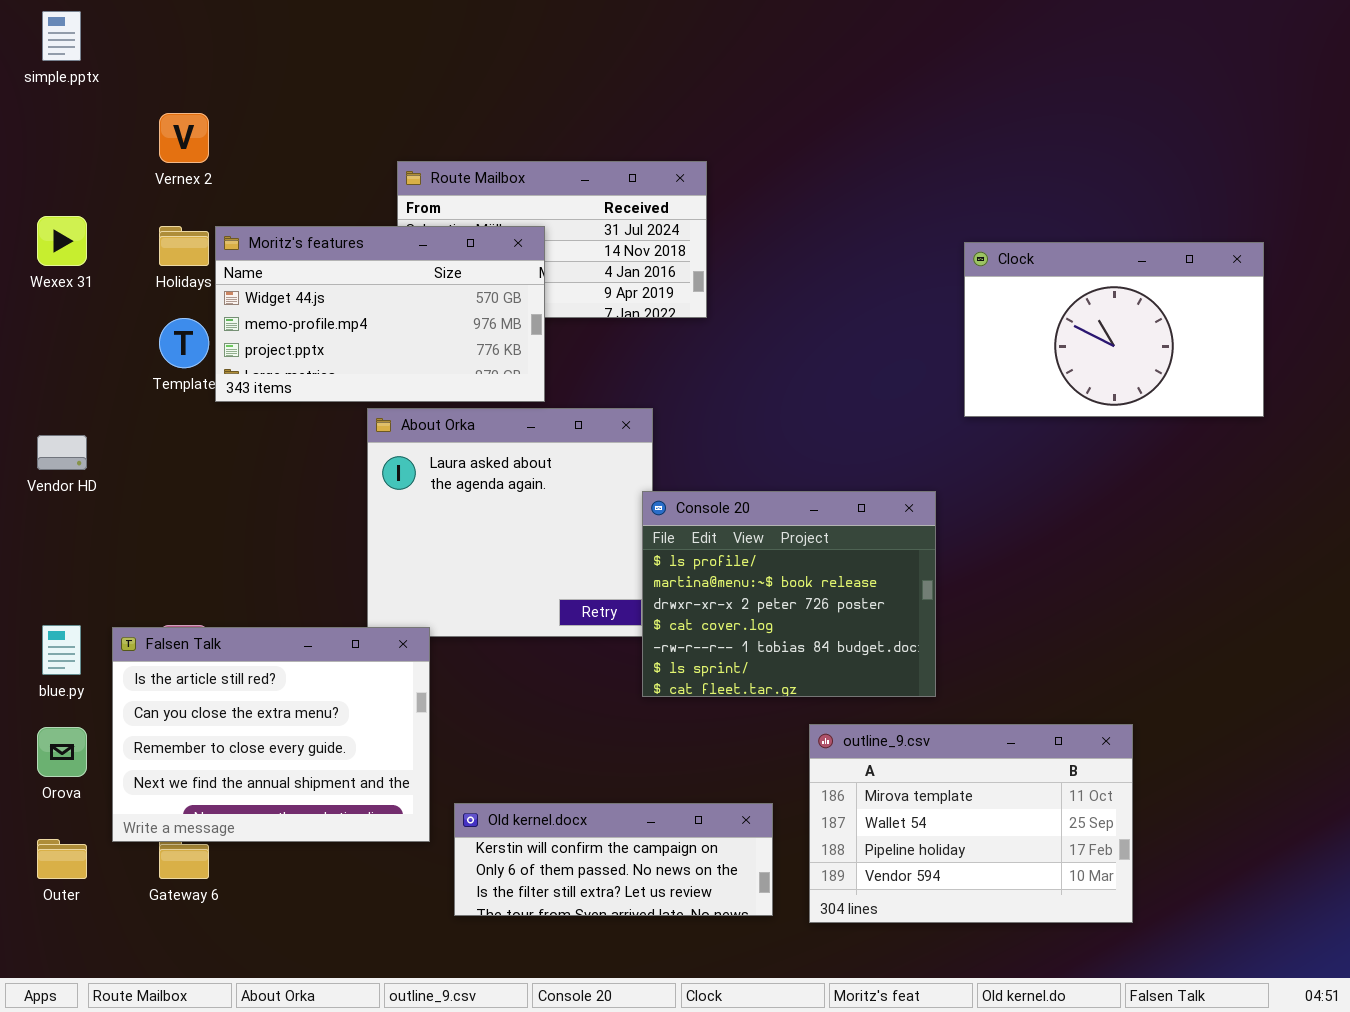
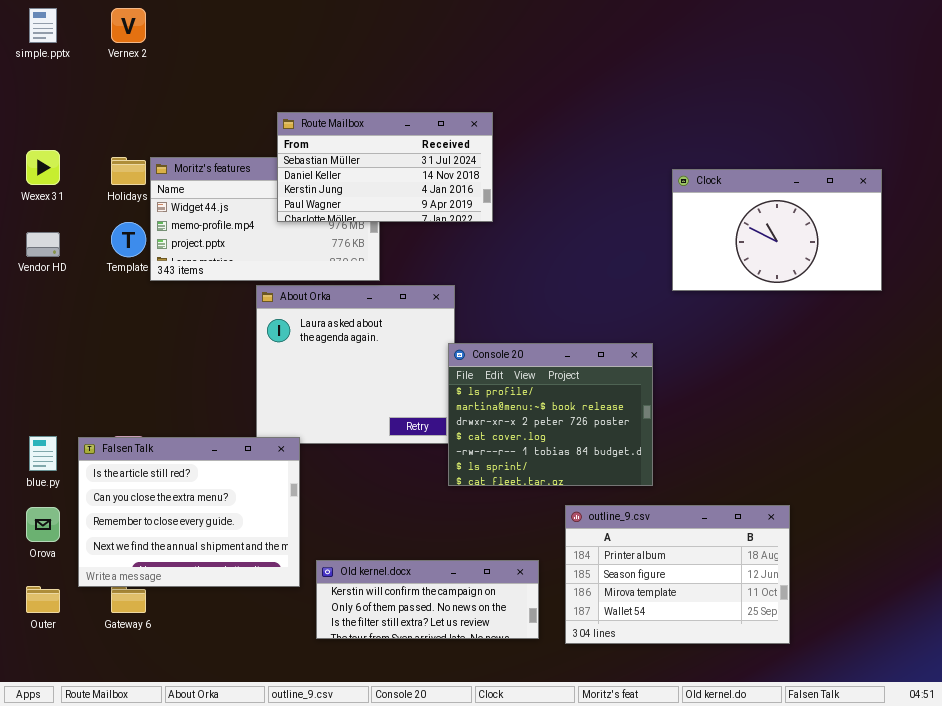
Vernex 2: [159,113,209,163] -> [111,8,146,43], moved
Route Mailbox: [397,161,707,318] -> [277,112,493,222], raised
Vendor HD: [37,435,87,470] -> [26,232,60,257], moved
outline_9.csv: [809,724,1133,923] -> [565,505,790,644], scrolled up 2 rows

